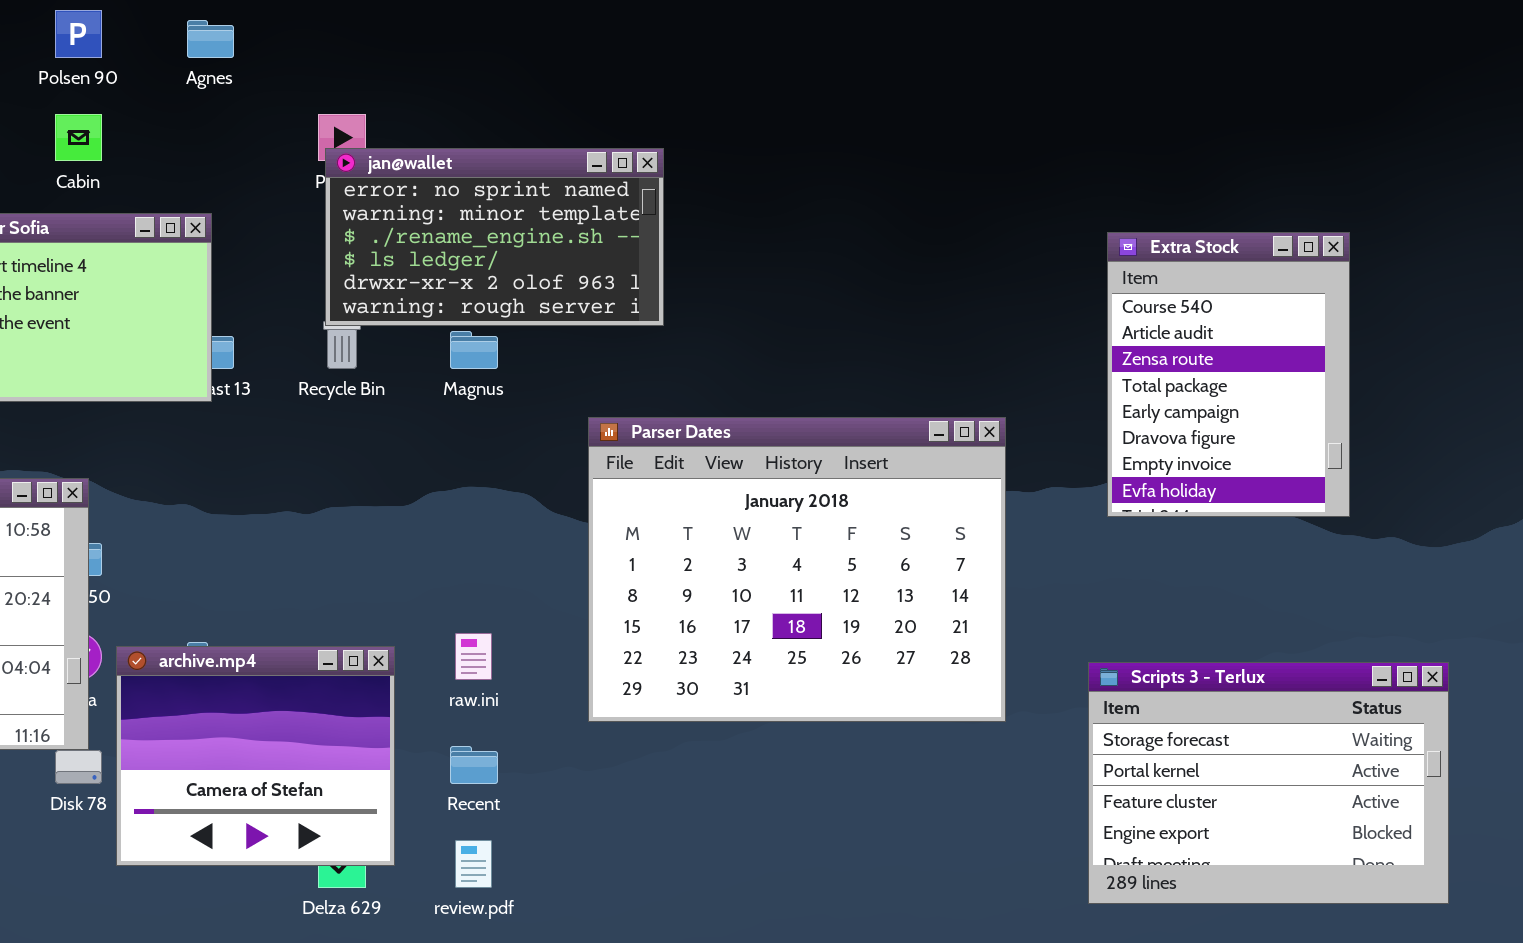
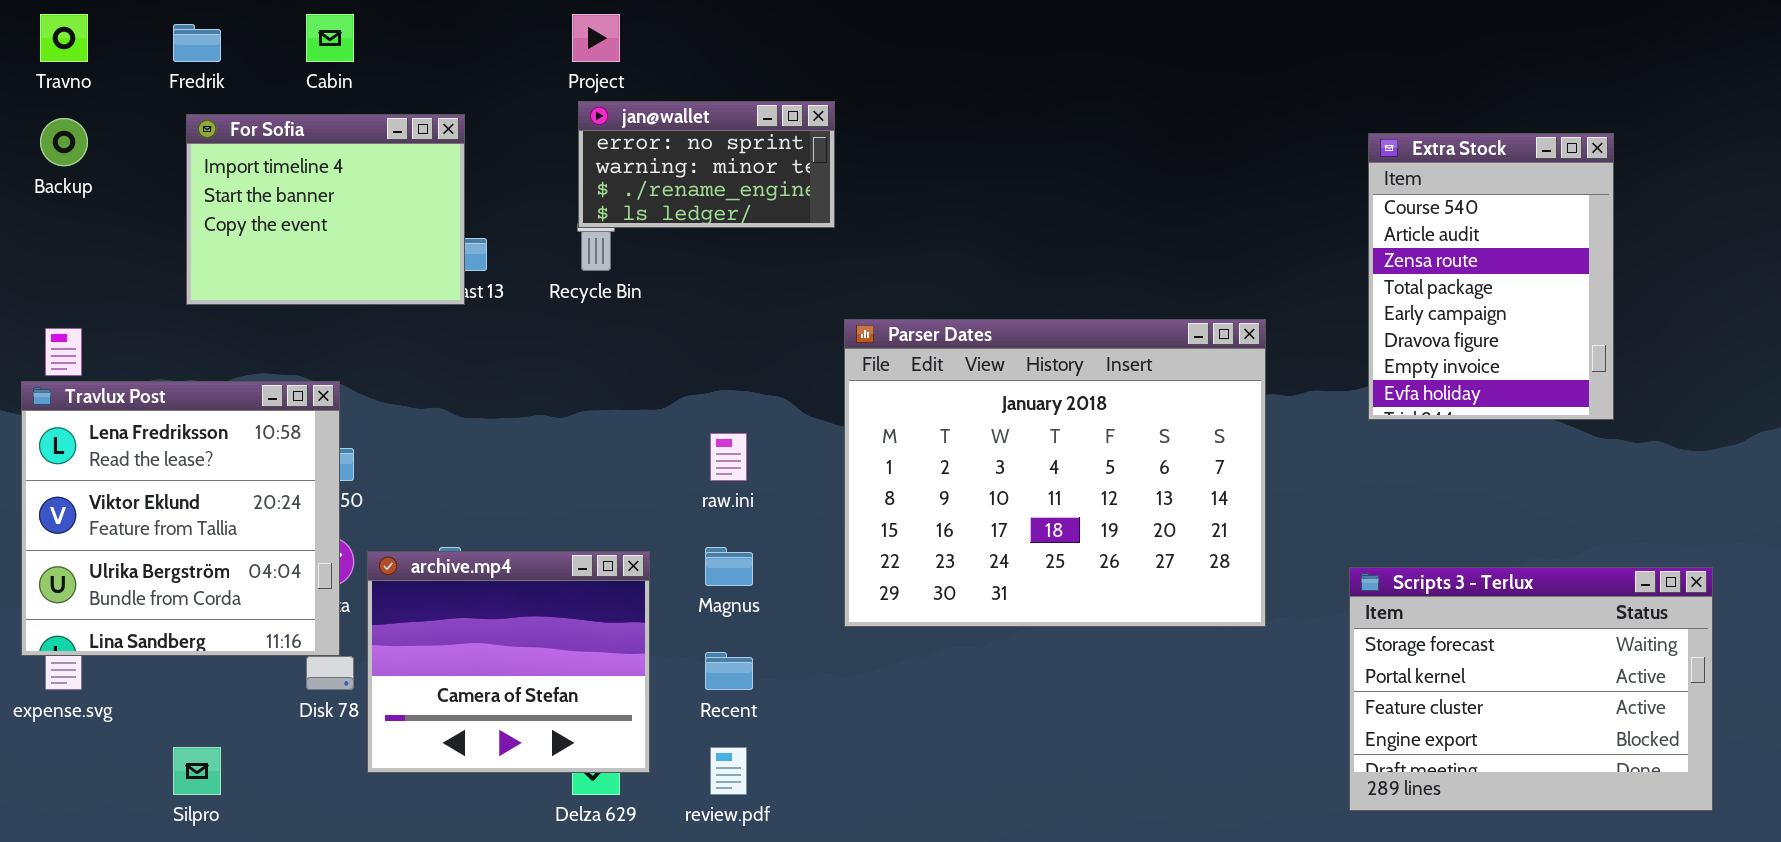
jan@wallet: [325,148,664,326] -> [578,101,835,228], resized
Magnus: [450,331,498,369] -> [705,547,753,586], moved
raw.ini: [455,633,492,680] -> [710,433,747,481], moved

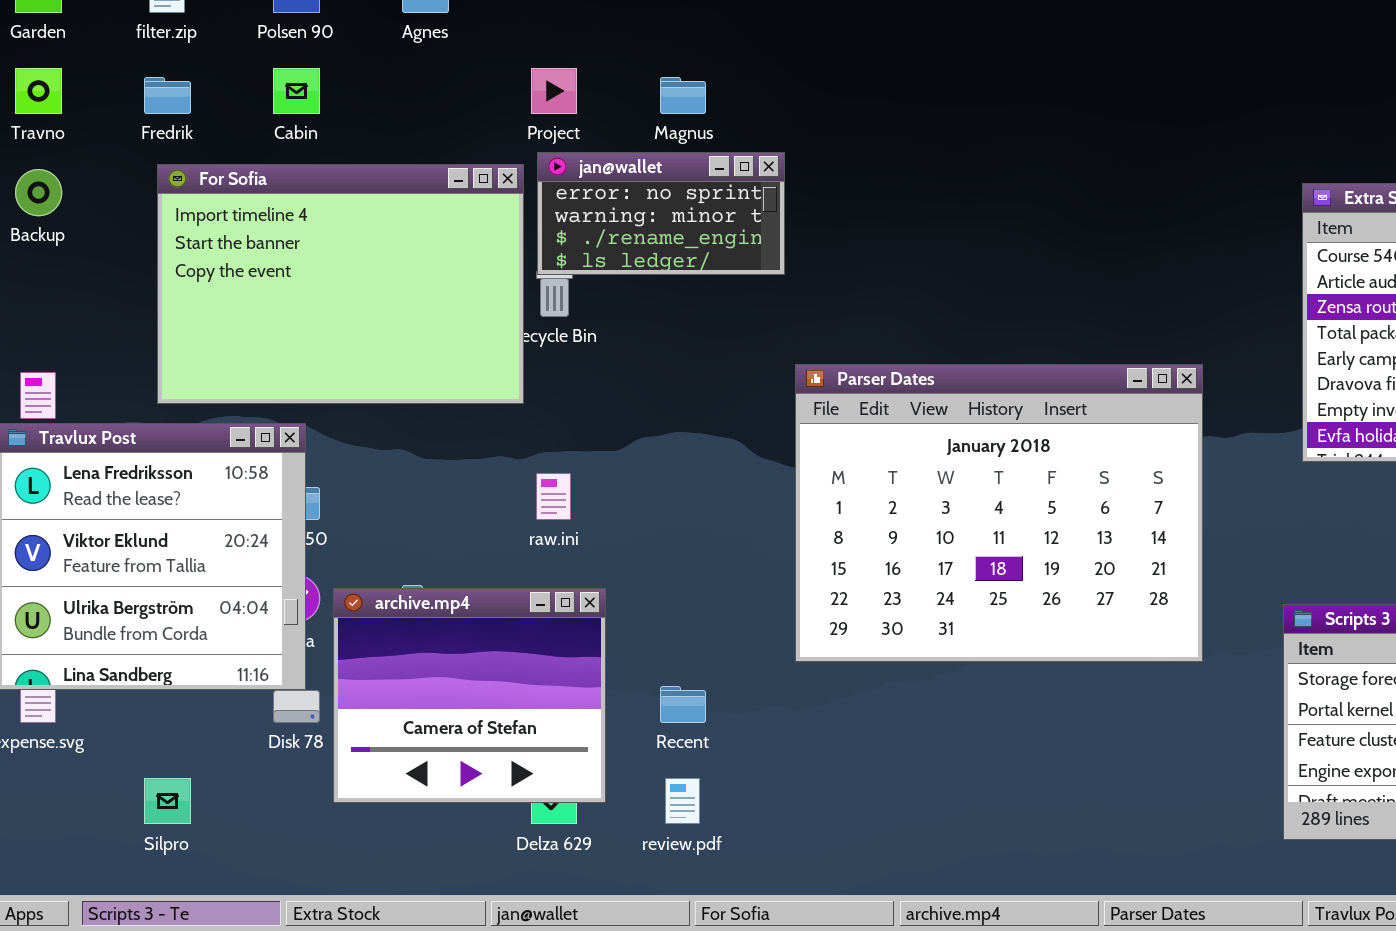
For Sofia: [186,114,465,305] -> [157,164,524,404], resized
raw.ini: [710,433,747,481] -> [536,473,571,520], moved
Magnus: [705,547,753,586] -> [660,77,706,114], moved

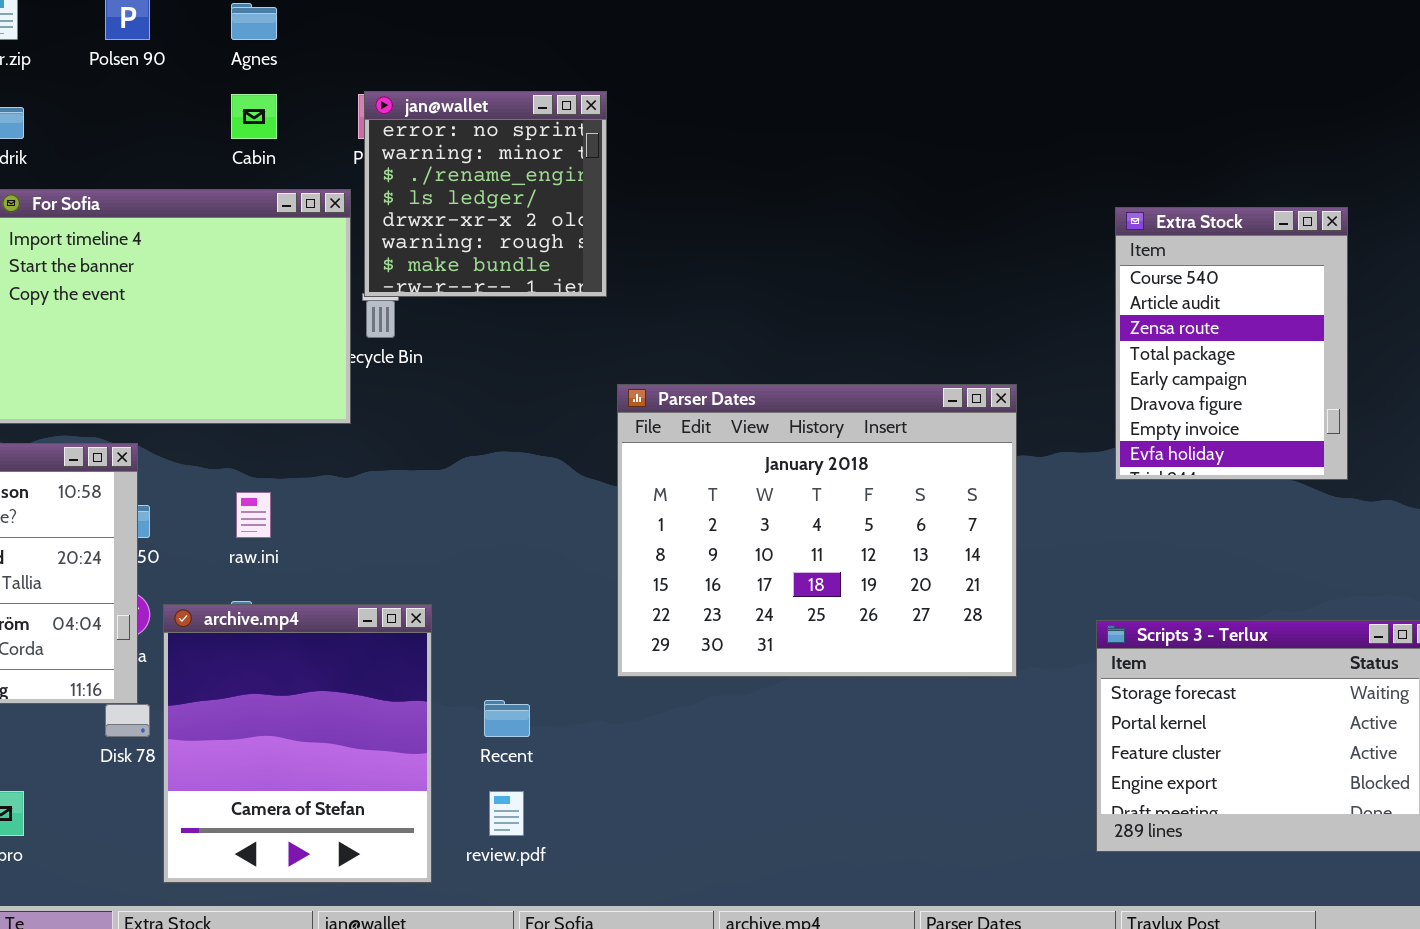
Cabin: [273,68,320,114] -> [231,94,277,139], moved
jan@wallet: [537,152,785,275] -> [364,91,607,297], resized
raw.ini: [536,473,571,520] -> [236,492,271,538], moved
archive.mp4: [333,588,606,803] -> [163,604,432,883], resized

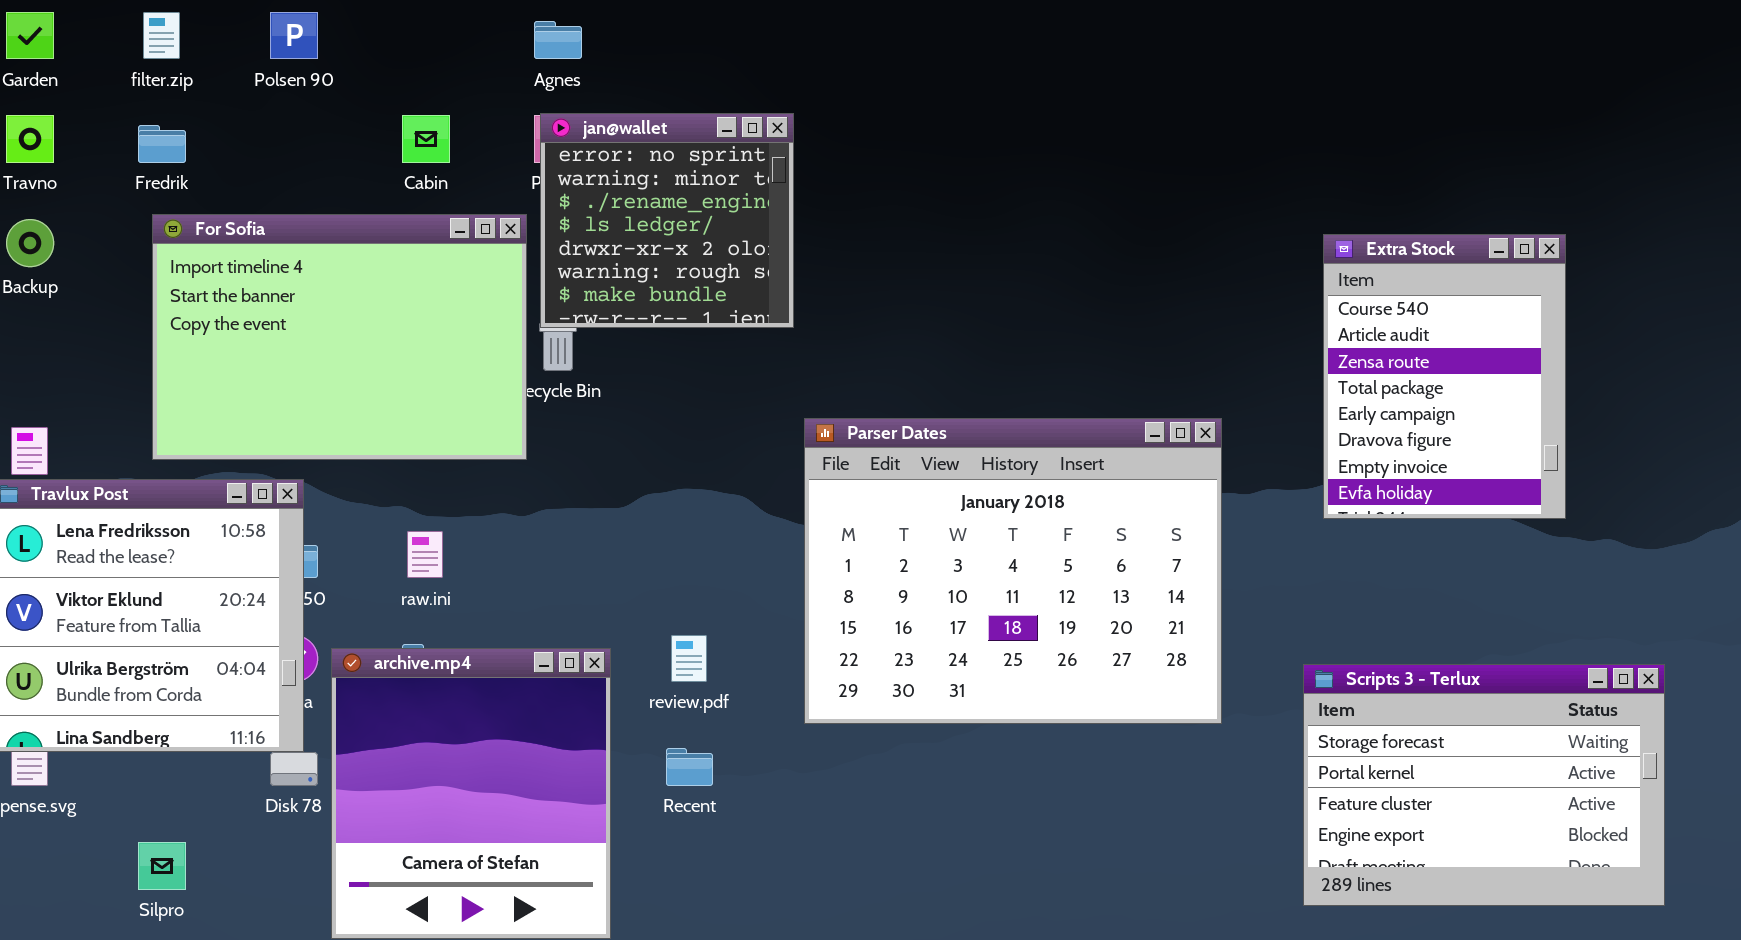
Agnes: [231,3,277,40] -> [534,21,582,59], moved
review.pdf: [489,791,524,836] -> [671,635,707,682], moved

